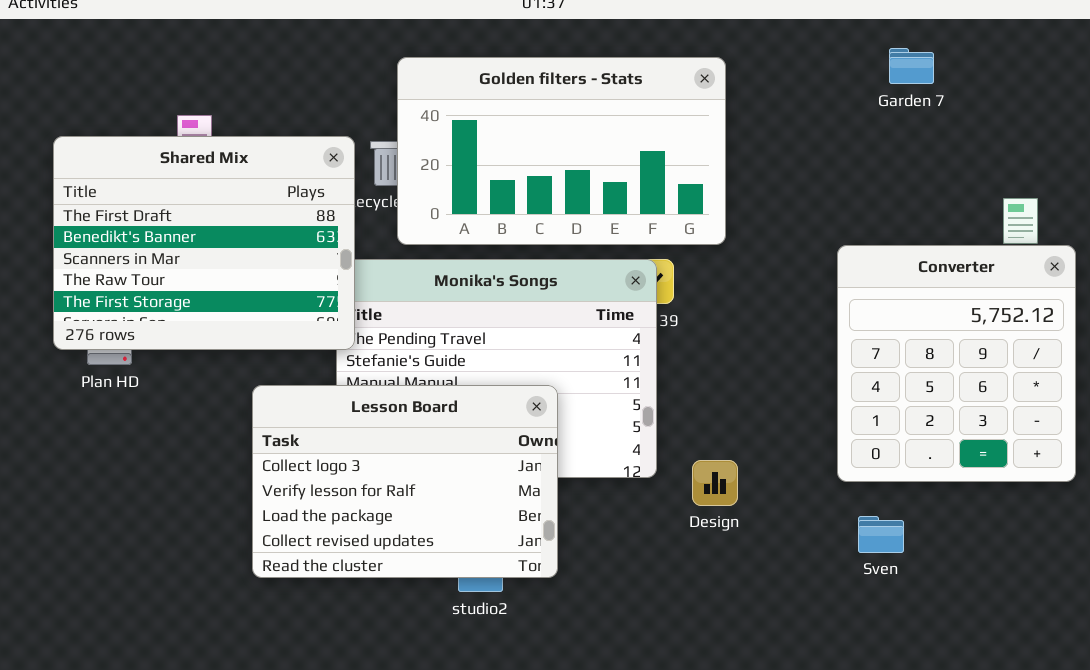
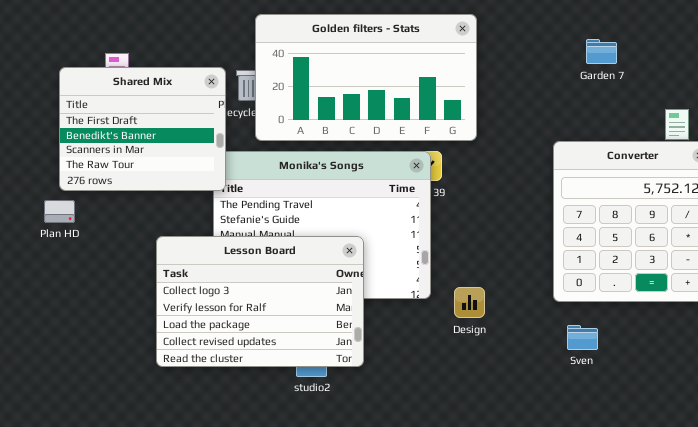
Garden 7: [889,48,934,84] -> [586,39,617,64], moved
Shared Mix: [53,136,355,350] -> [59,67,226,191], resized

